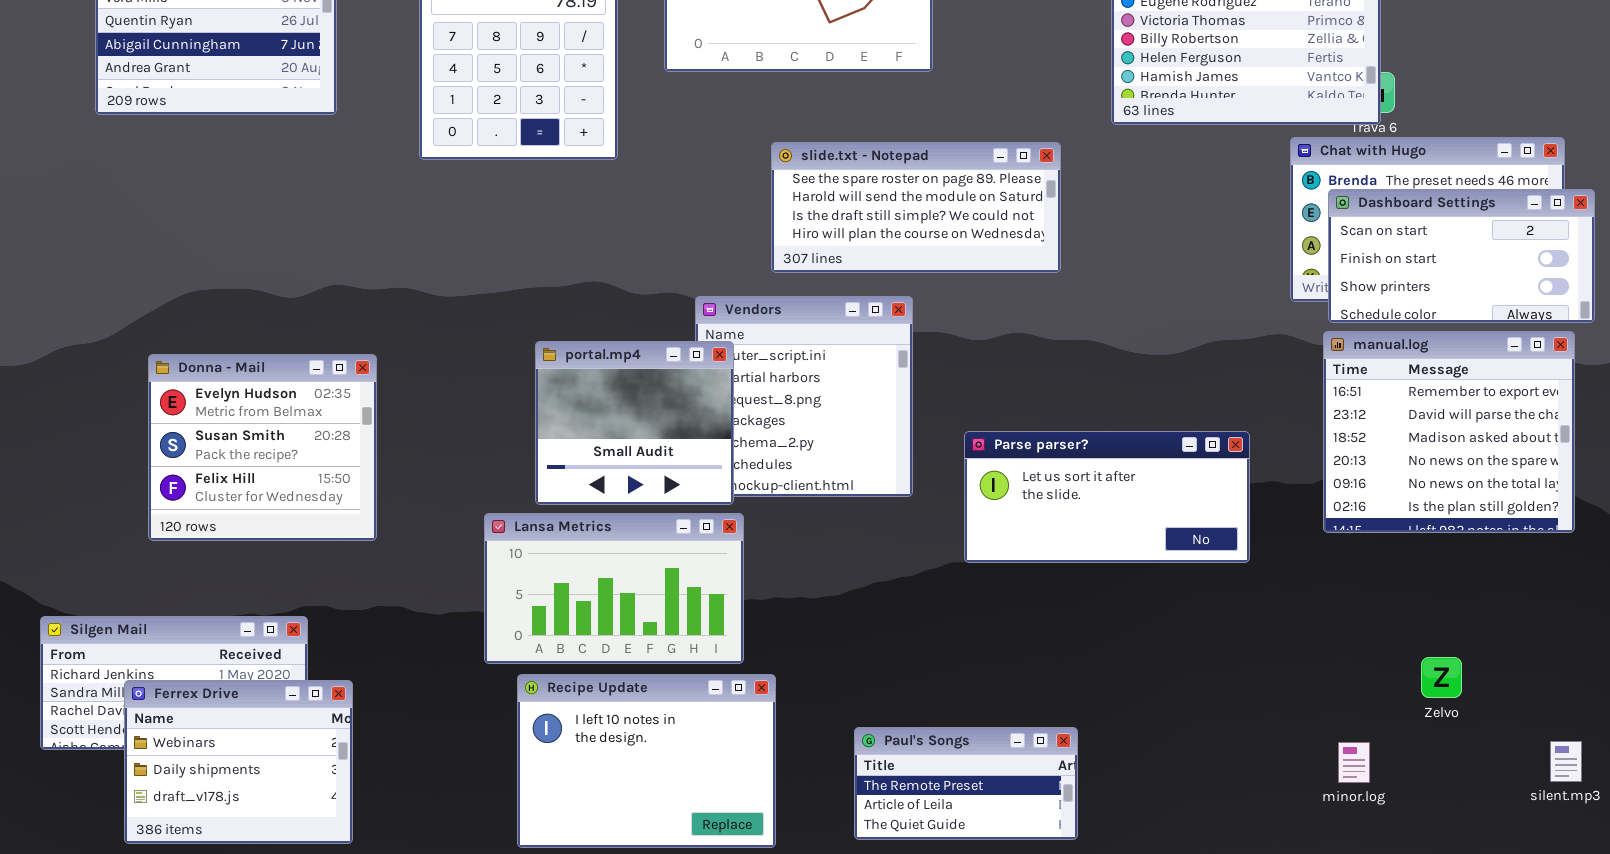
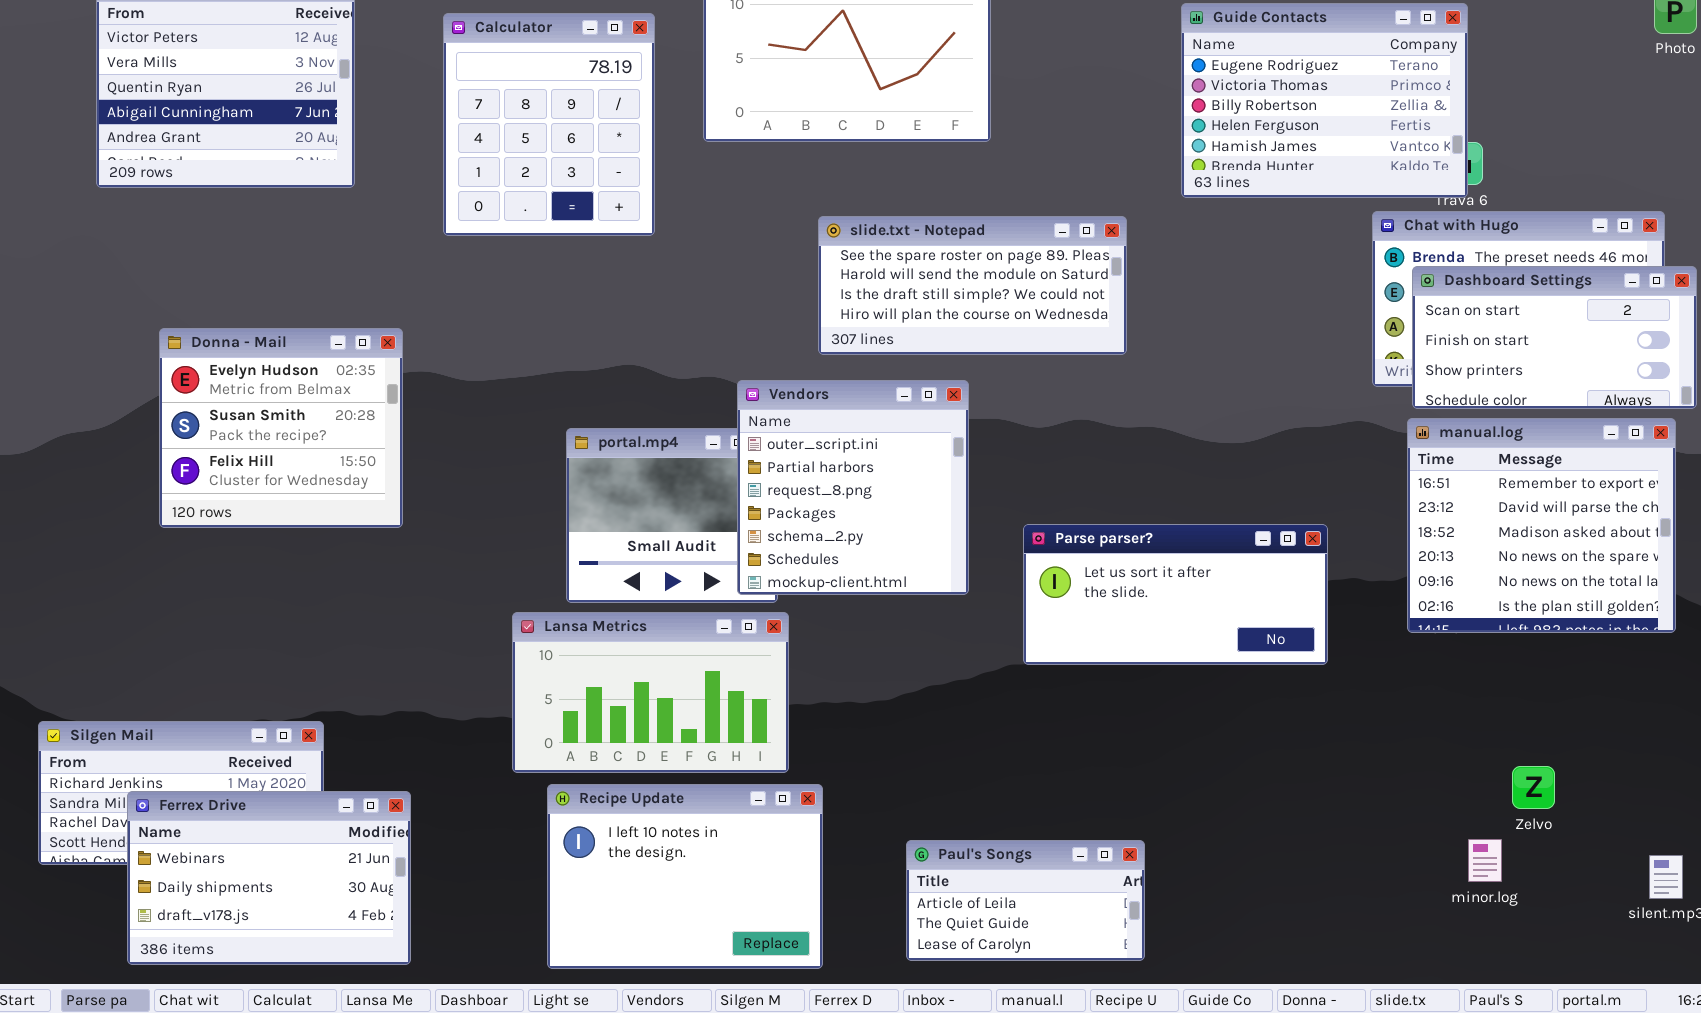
Vendors: [695,296,913,497] -> [737,380,969,595], raised
Donna - Mail: [148,354,377,541] -> [159,328,403,528], moved
Ferrex Drive: [124,680,353,844] -> [127,791,411,965], resized
Paul's Songs: [854,727,1078,840] -> [906,840,1145,961], scrolled down 1 row
minor.log: [1338,742,1370,783] -> [1468,839,1502,882], moved

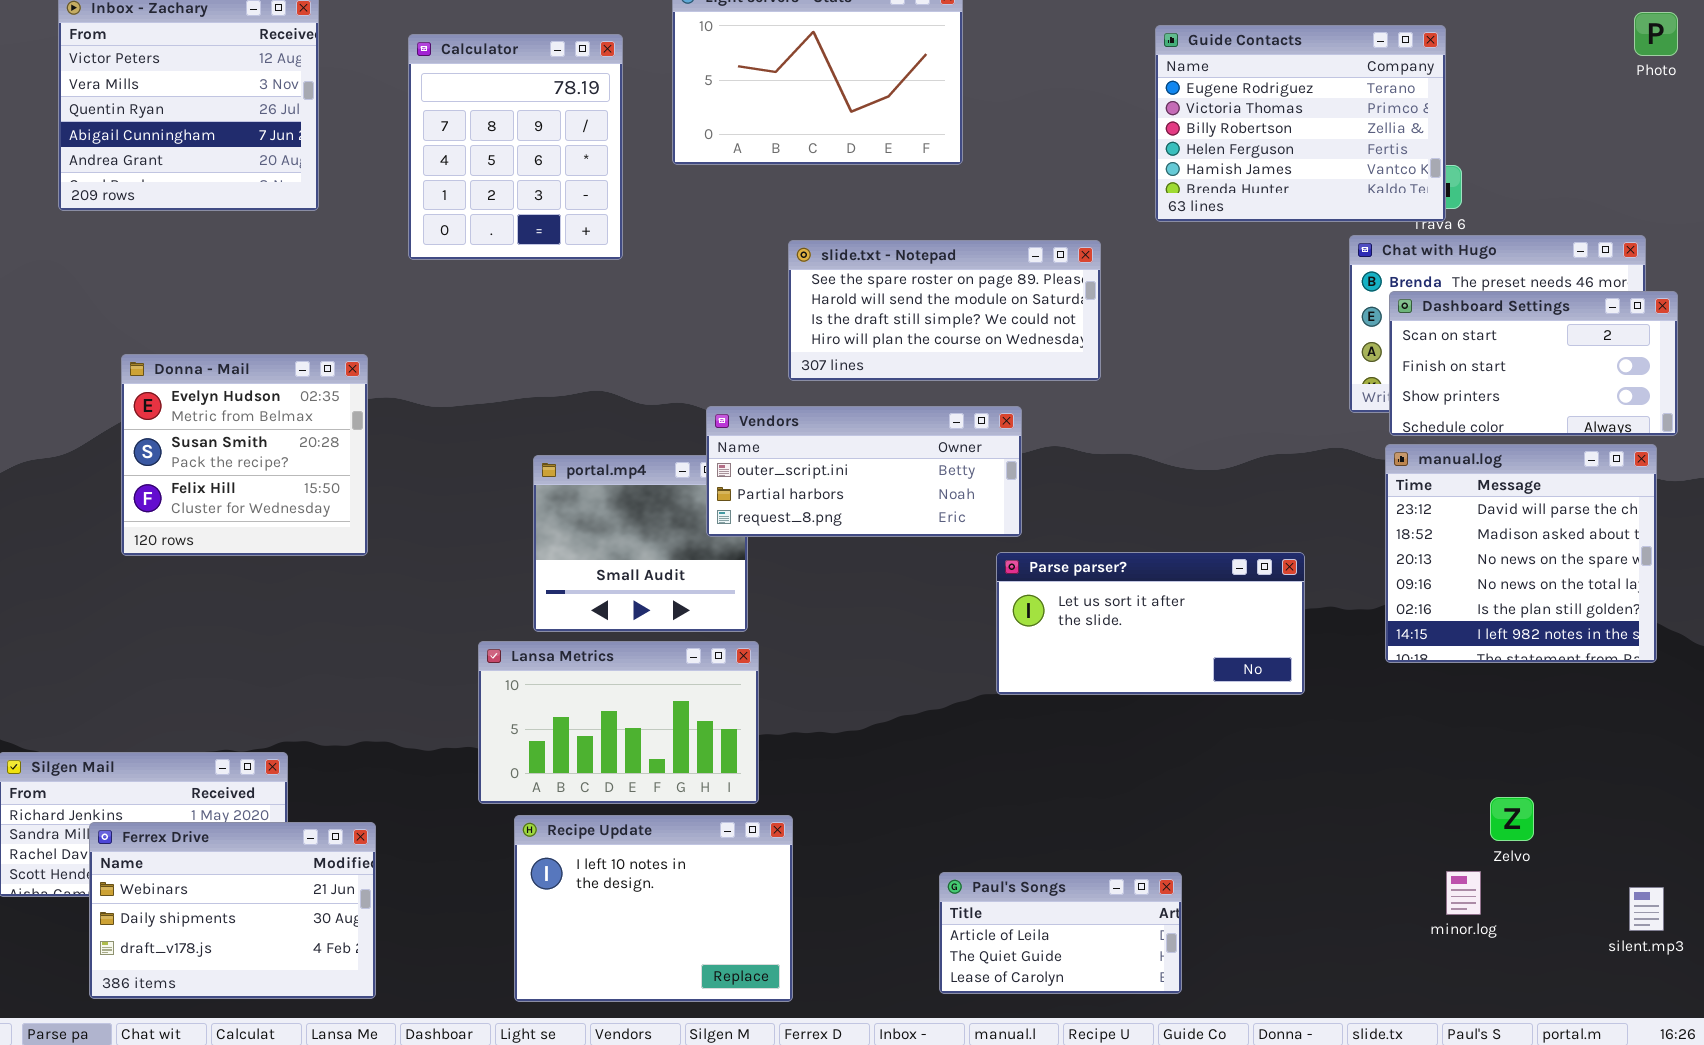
Vendors: [737,380,969,595] -> [706,406,1022,537], resized
manual.log: [1407,418,1676,633] -> [1385,444,1657,663], scrolled down 1 row
Paul's Songs: [906,840,1145,961] -> [939,872,1182,994], moved

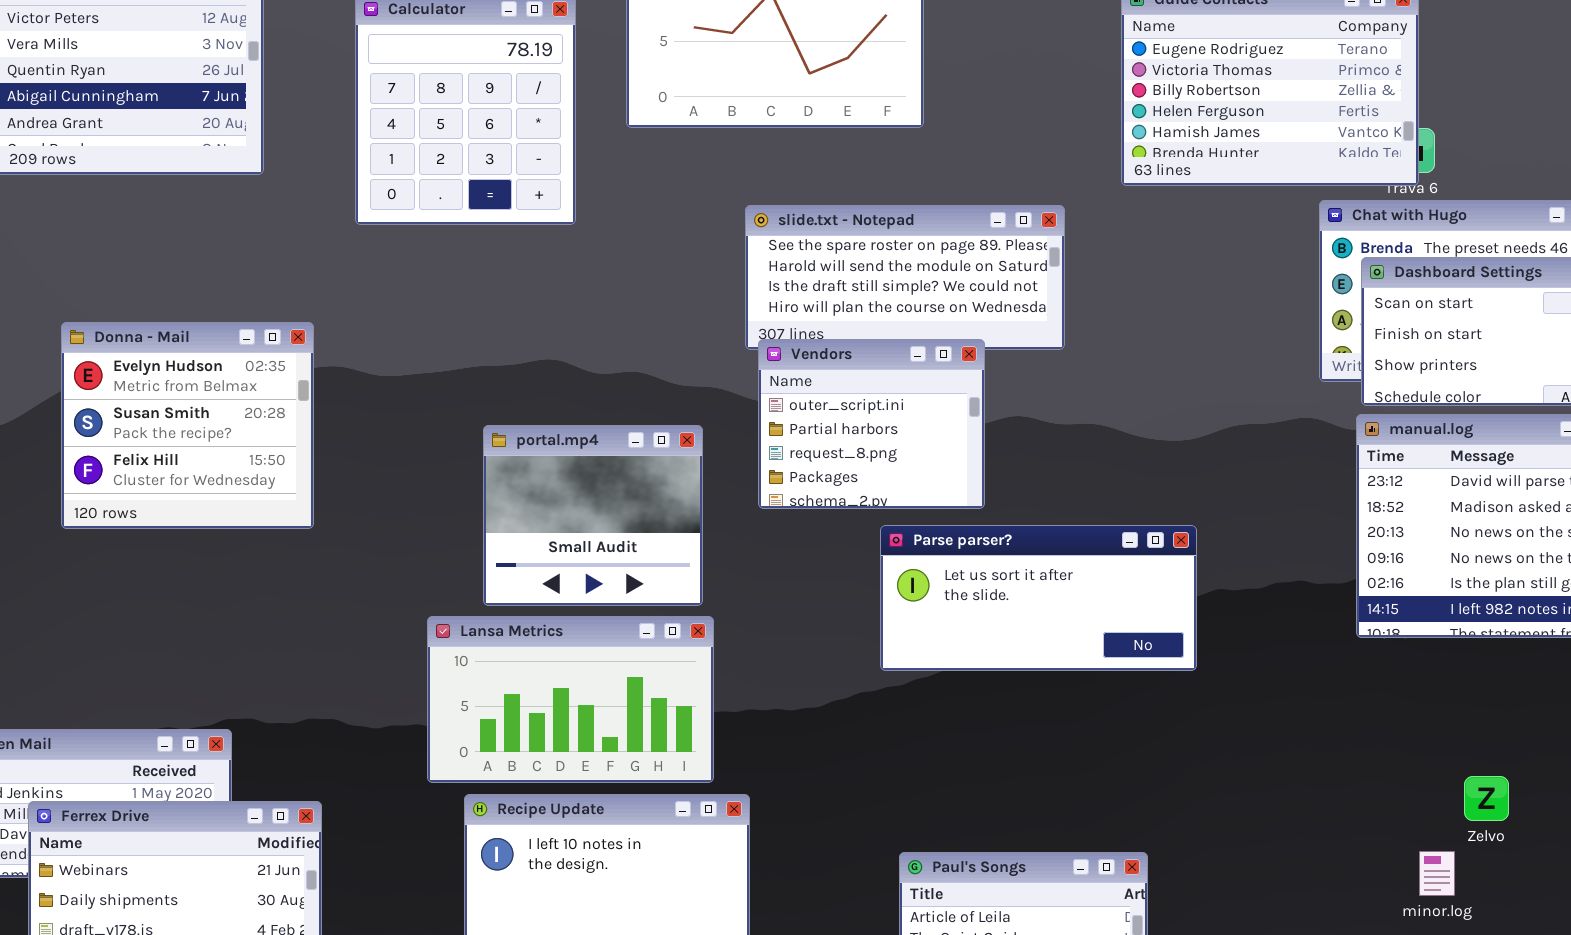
Vendors: [706,406,1022,537] -> [758,339,985,509], resized
Parse parser?: [996,552,1305,695] -> [880,525,1197,671], moved

